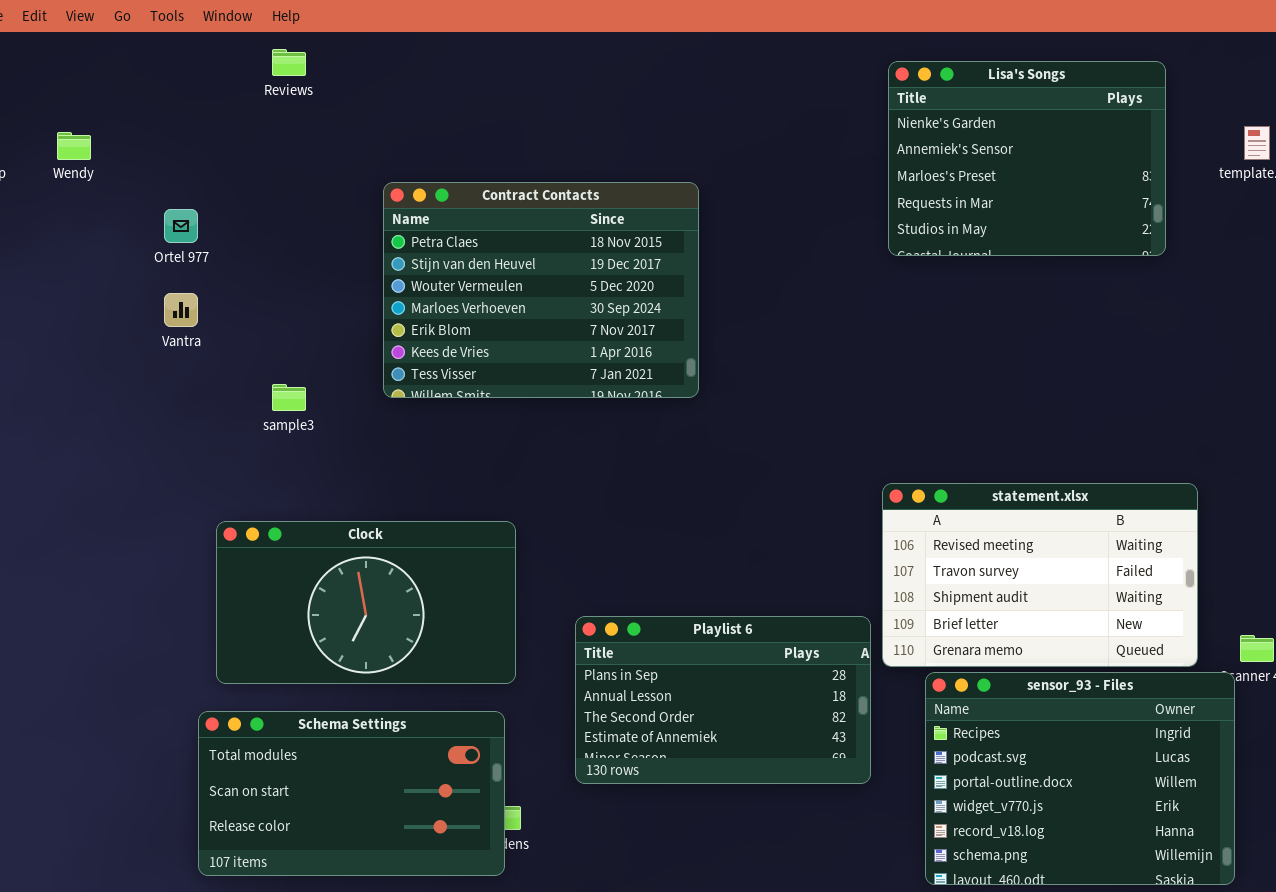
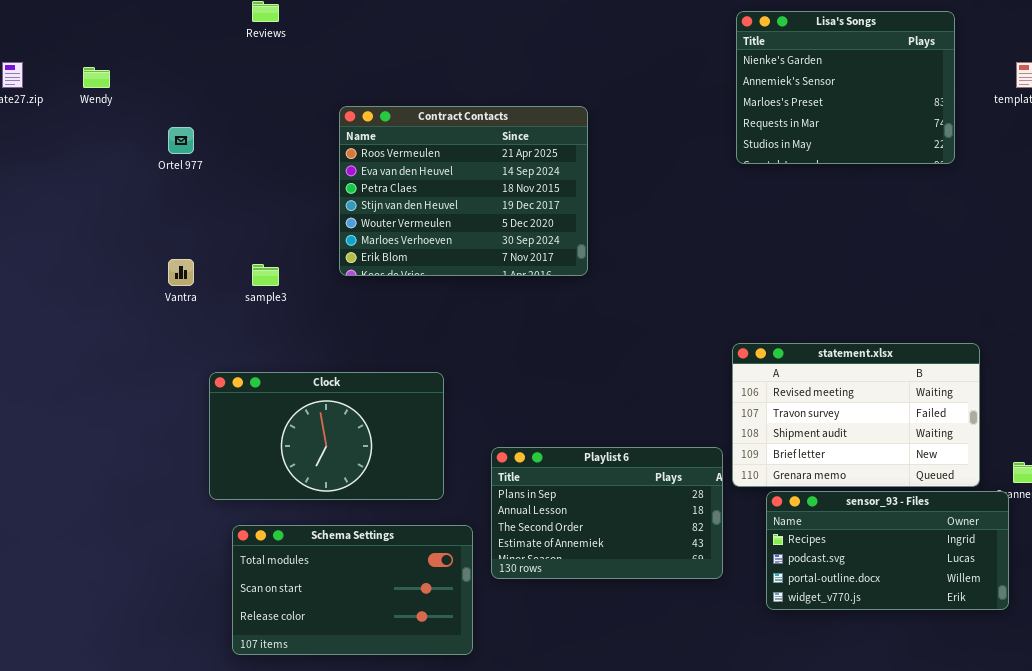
Contract Contacts: [383,182,699,398] -> [339,106,588,276], scrolled up 2 rows
Vantra: [164,293,198,327] -> [168,259,194,286], moved
sensor_93 - Files: [925,672,1235,885] -> [766,491,1009,610], resized
Schema Settings: [198,711,505,876] -> [232,525,473,655], moved

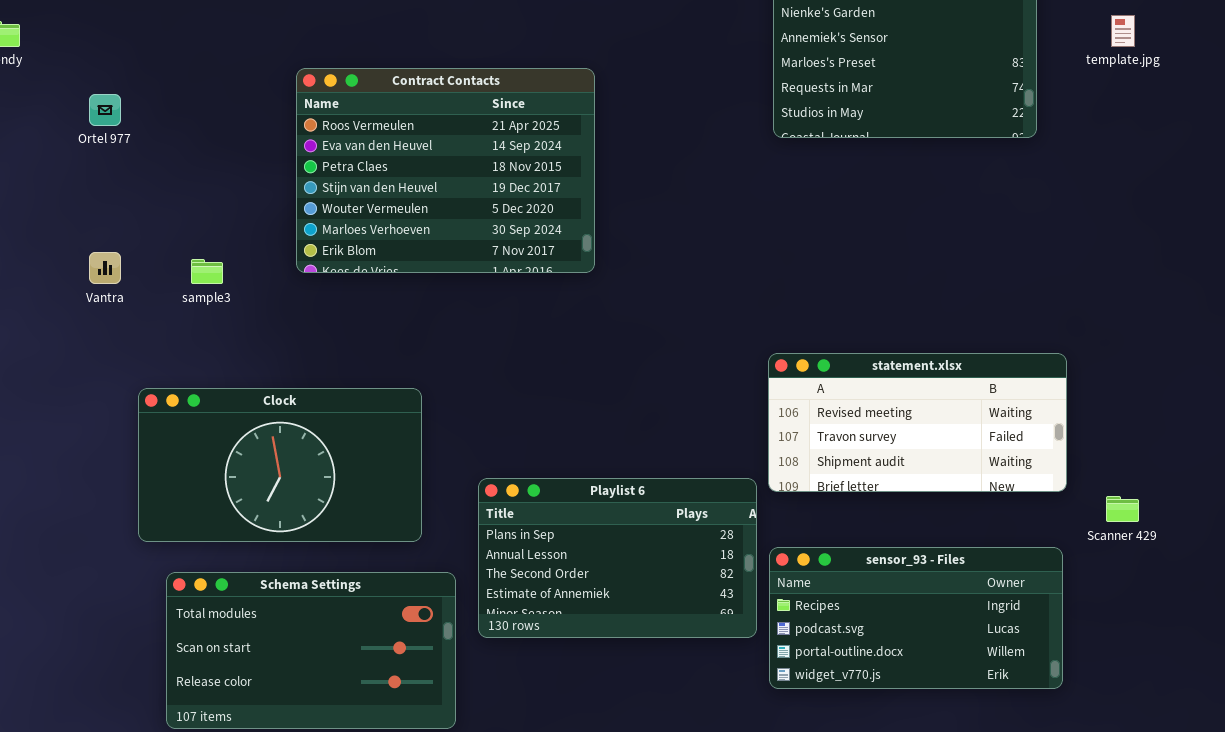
statement.xlsx: [732,343,980,487] -> [768,353,1067,492], resized
sensor_93 - Files: [766,491,1009,610] -> [769,547,1063,689], moved

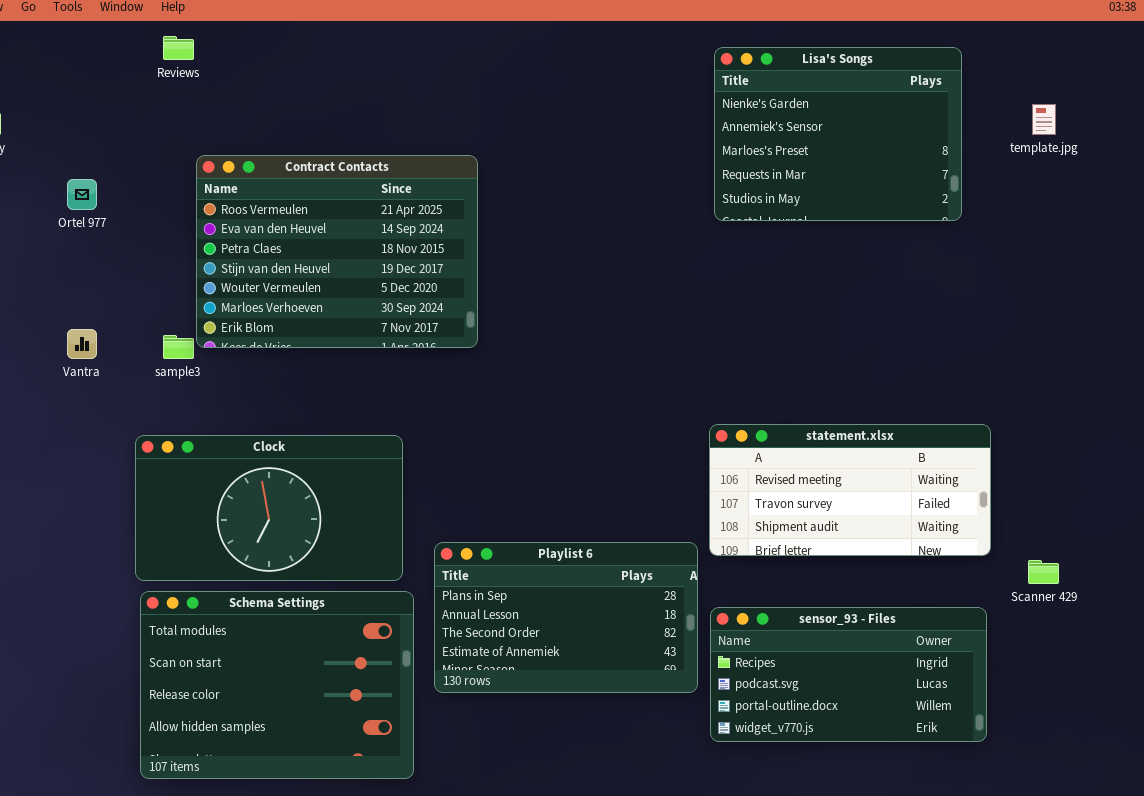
Contract Contacts: [296,68,595,273] -> [196,155,478,348], moved
Clock: [138,388,422,542] -> [135,435,403,581], moved
Schema Settings: [166,572,456,729] -> [140,591,414,779], resized

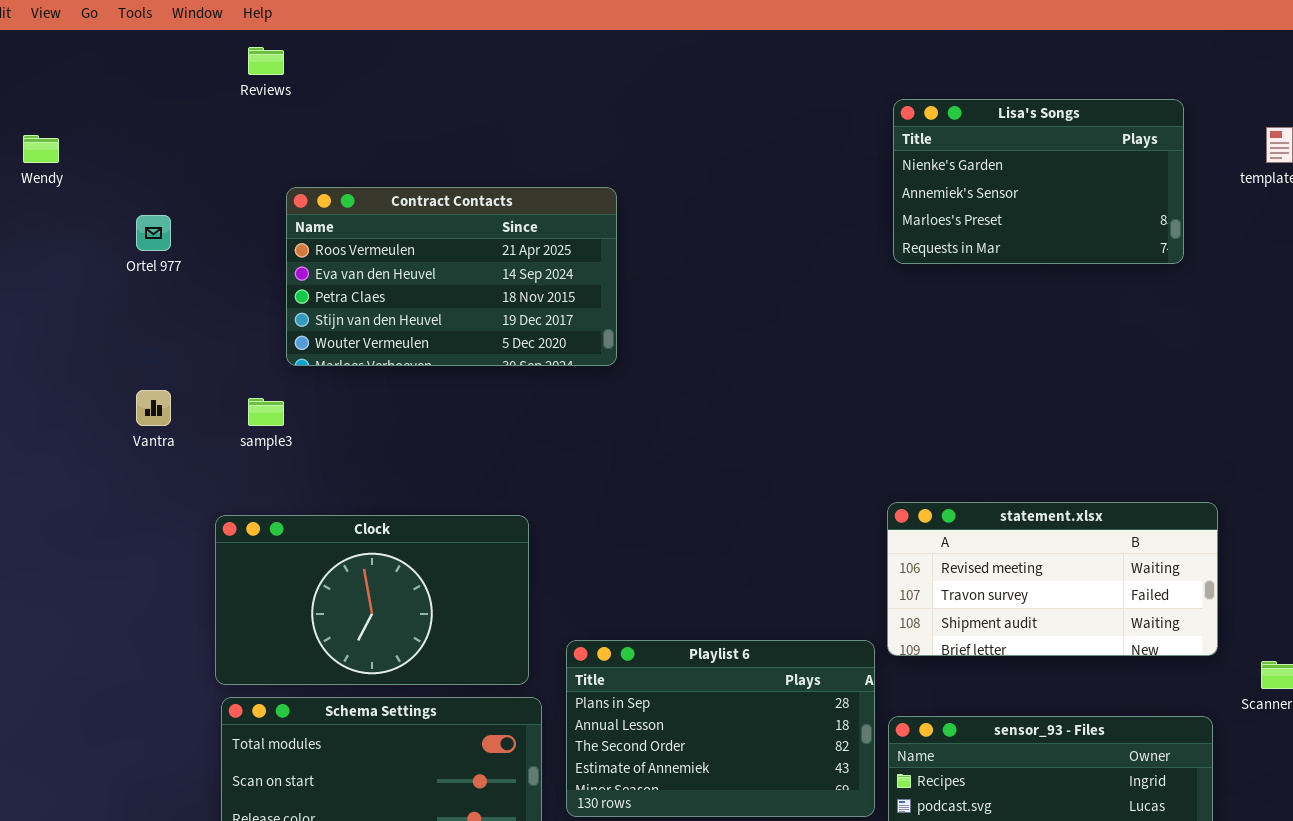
Lisa's Songs: [714,47,962,221] -> [893,99,1184,264], resized
Contract Contacts: [196,155,478,348] -> [286,187,617,366], resized

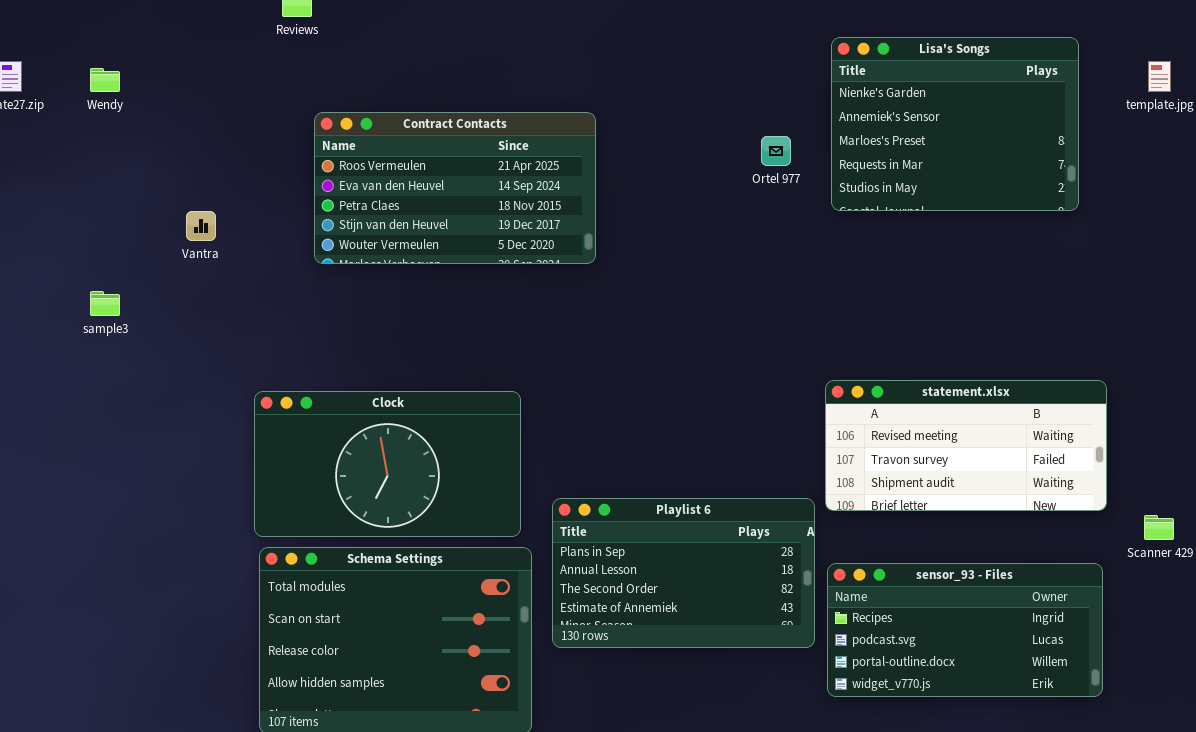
Lisa's Songs: [893,99,1184,264] -> [831,37,1079,211], resized
Ortel 977: [136,215,171,251] -> [761,136,791,166], moved
Vantra: [136,390,171,426] -> [186,211,216,241], moved
sample3: [248,398,284,426] -> [90,291,120,316], moved

